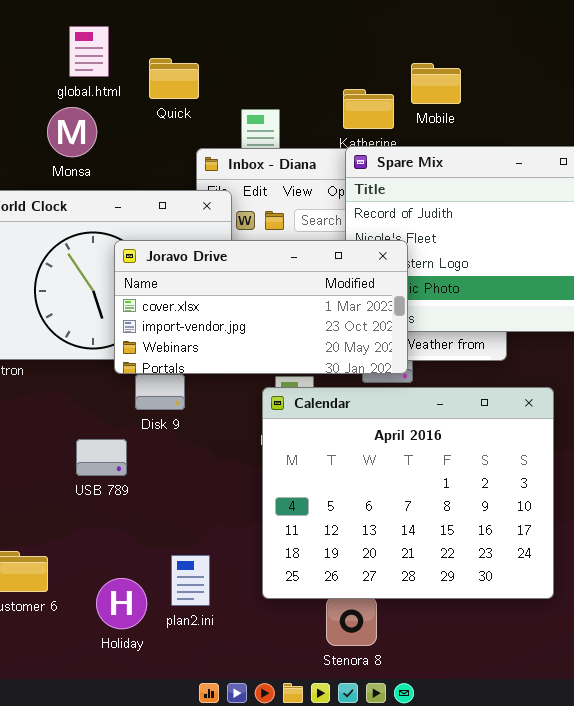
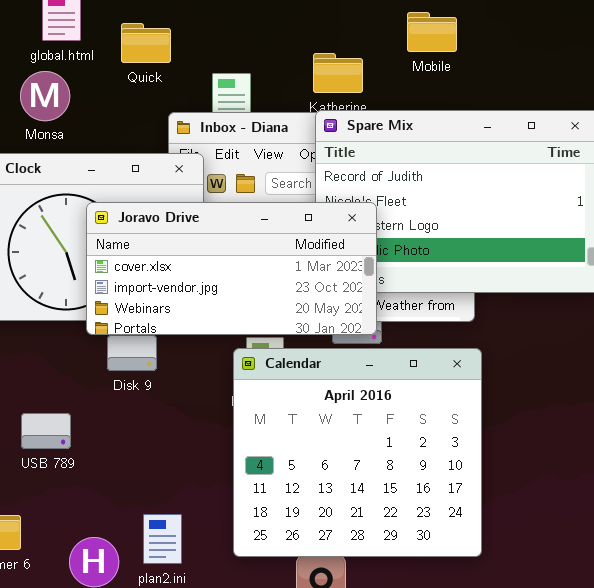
Mobile: [411,63,461,104] -> [407,12,457,52], moved
Calendar: [262,387,554,599] -> [233,348,482,557], resized
USB 789: [76,439,127,476] -> [21,413,71,449], moved

